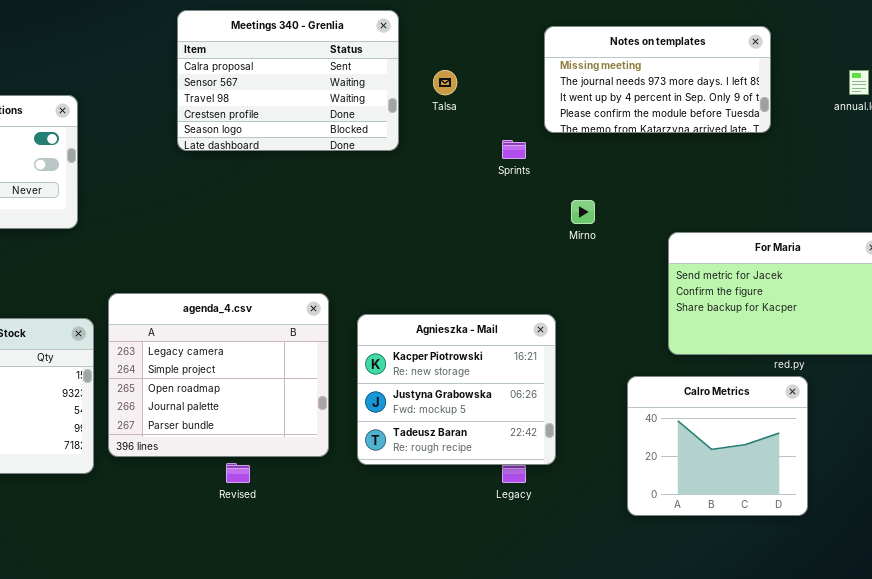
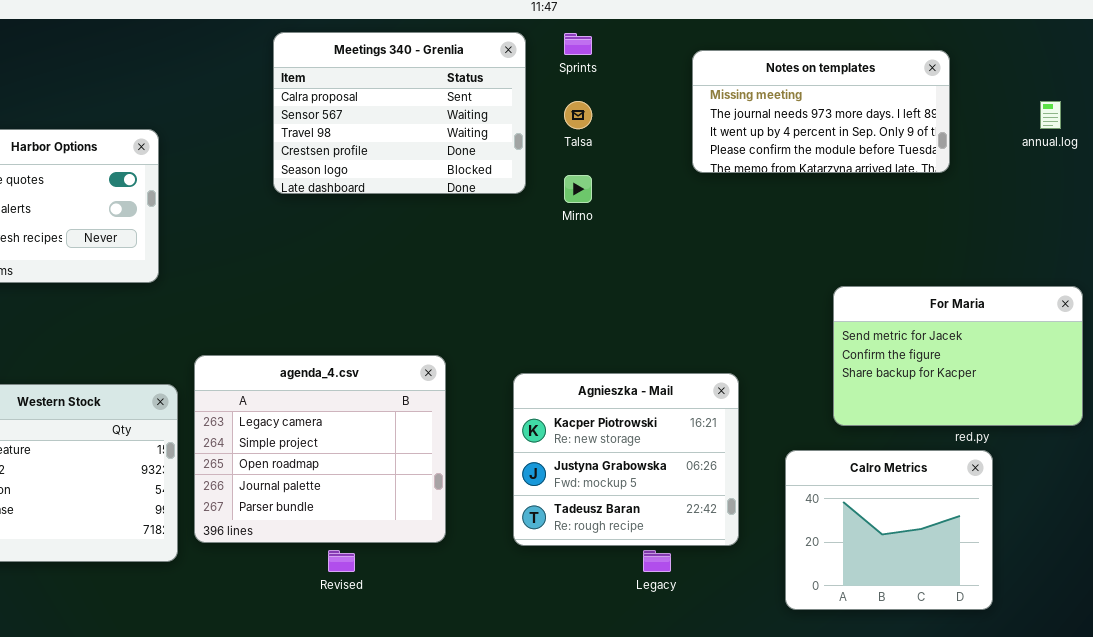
Sprints: [502,140,526,159] -> [564,33,592,55], moved
Mirno: [571,200,595,224] -> [564,175,592,203], moved
Agnieszka - Mail: [357,314,556,465] -> [513,373,739,546], moved

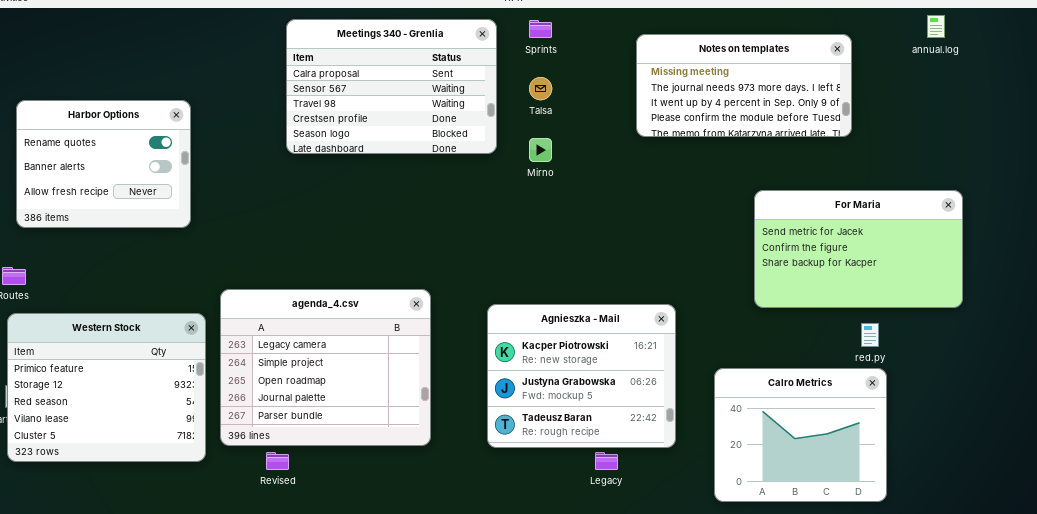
annual.log: [1040,101,1061,129] -> [927,15,945,38], moved
For Maria: [833,286,1083,426] -> [754,190,963,308], moved
Revised: [328,550,355,572] -> [266,452,289,470], moved

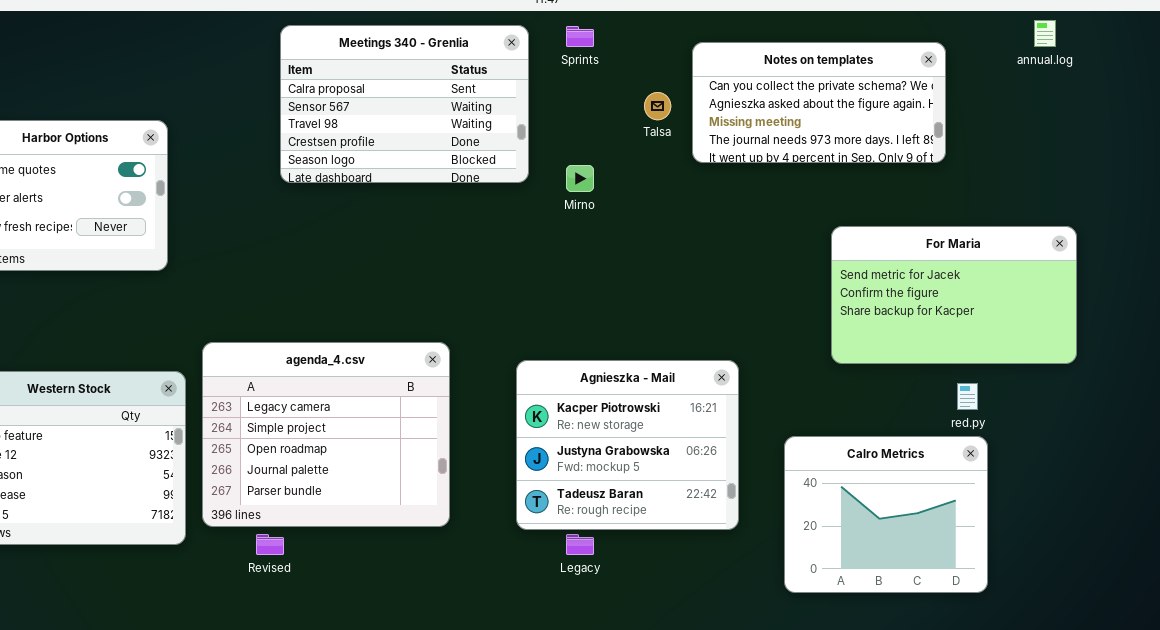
Notes on templates: [636,34,852,137] -> [692,42,946,163], scrolled up 2 rows
Talsa: [529,77,552,100] -> [644,92,671,120], moved
Legacy: [595,452,618,470] -> [566,534,594,555], moved

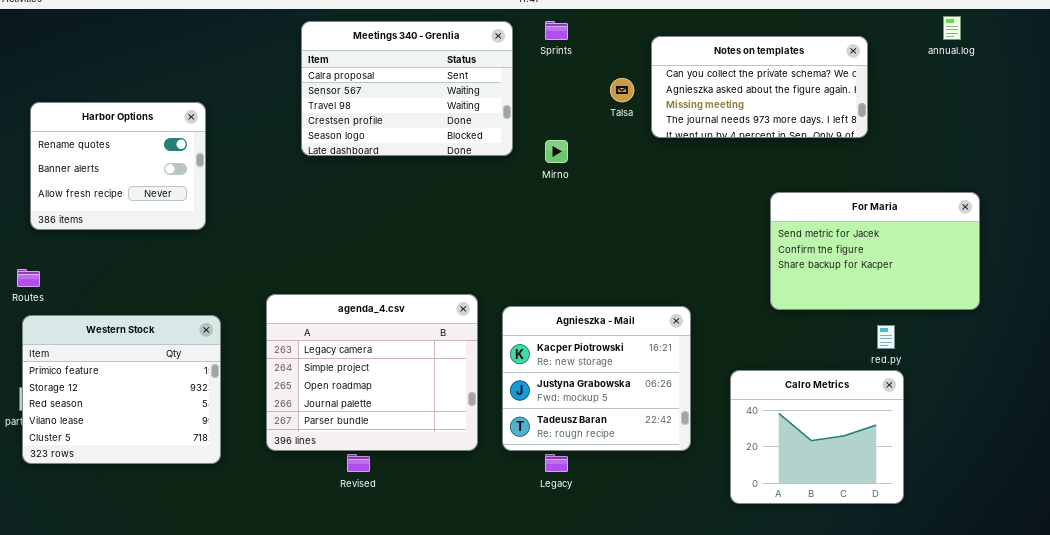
agenda_4.csv: [202,342,450,527] -> [266,294,478,451], moved
Revised: [256,534,284,555] -> [347,454,370,472], moved

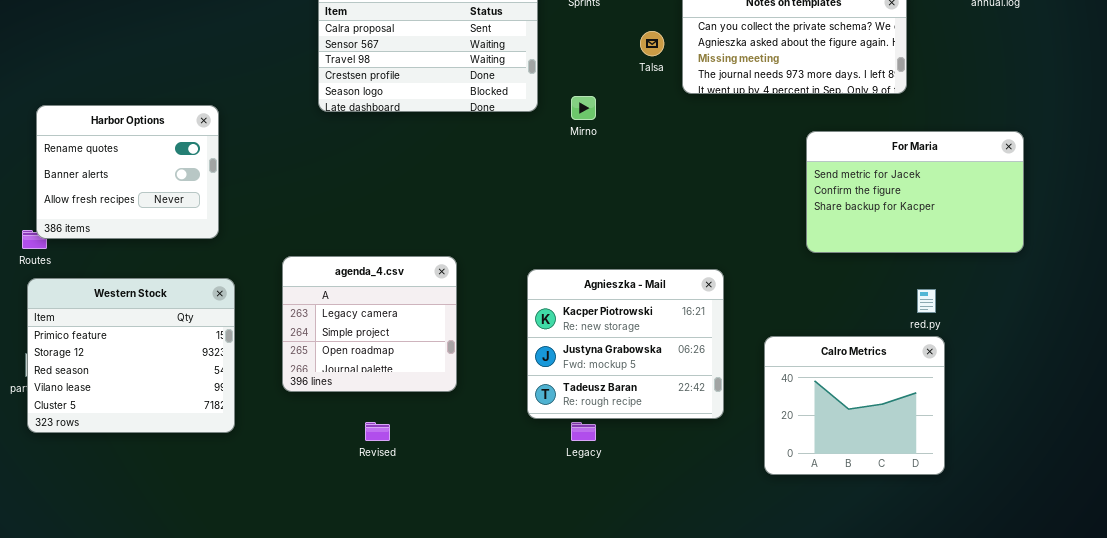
Harbor Options: [30,102,206,230] -> [36,105,219,239], moved
For Maria: [770,192,980,310] -> [806,131,1024,253], moved
agenda_4.csv: [266,294,478,451] -> [282,256,457,392], resized

